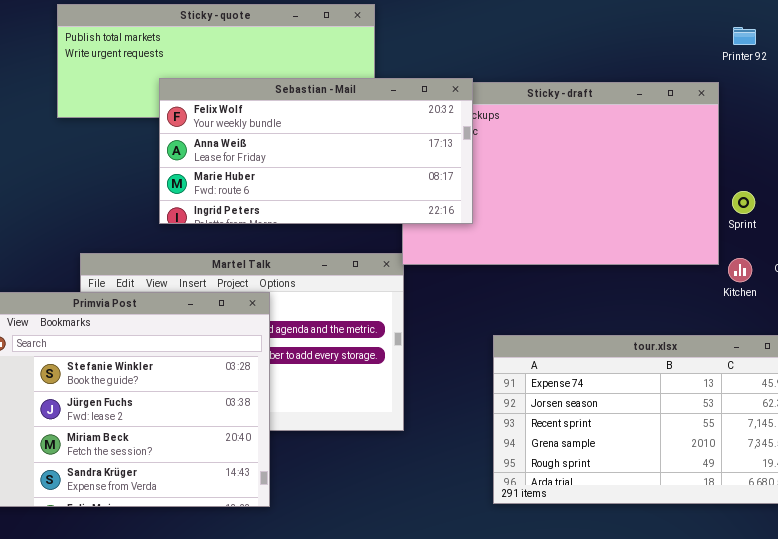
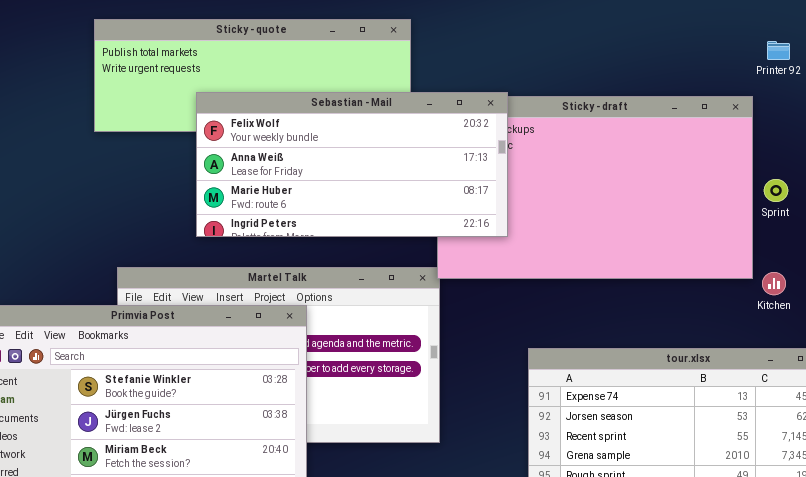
Sprint: [732,191,755,214] -> [764,179,788,202], moved

